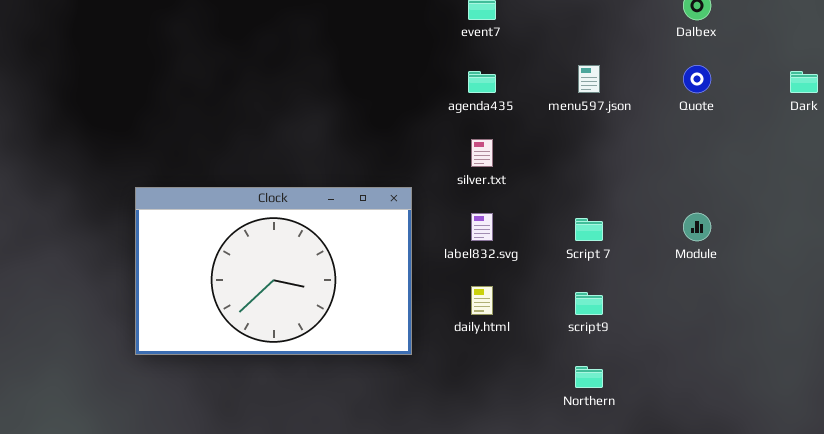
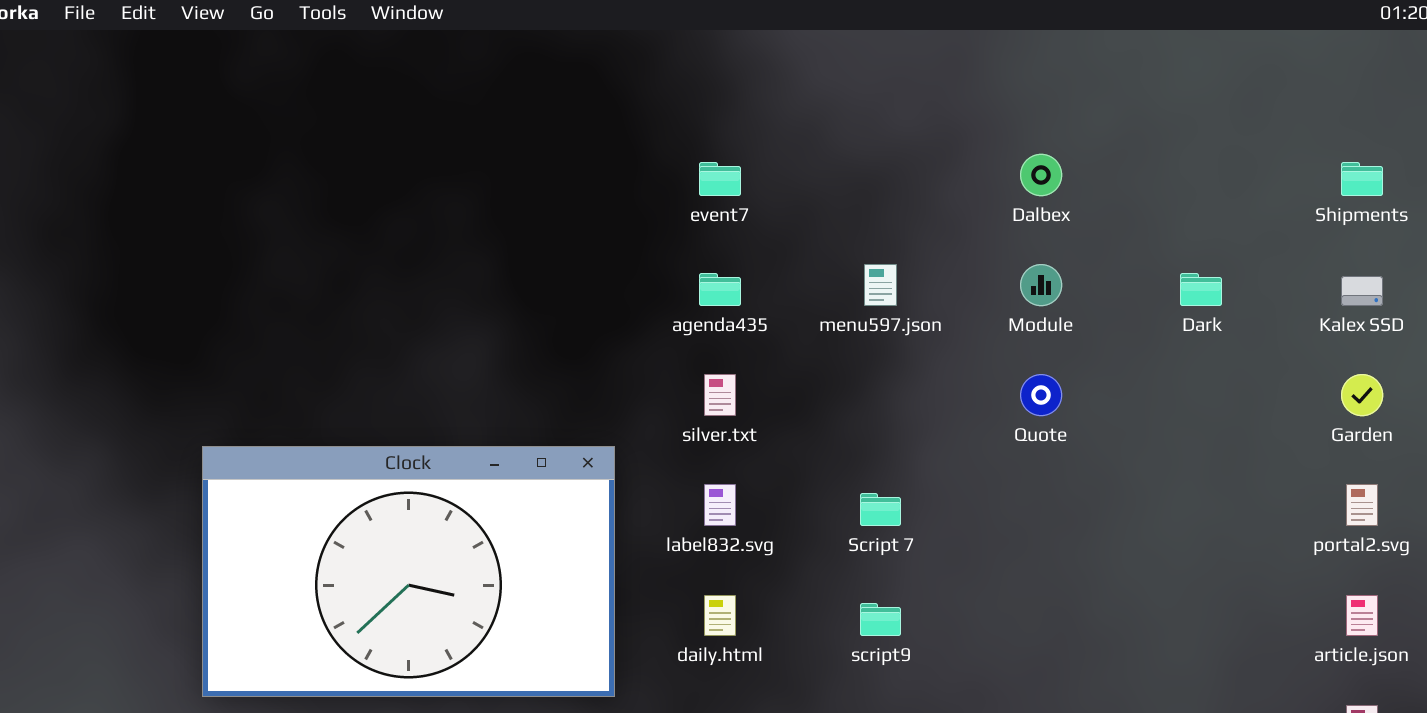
Quote: [683,65,711,93] -> [1020,374,1062,416], moved
Module: [683,213,711,241] -> [1020,264,1062,306], moved

